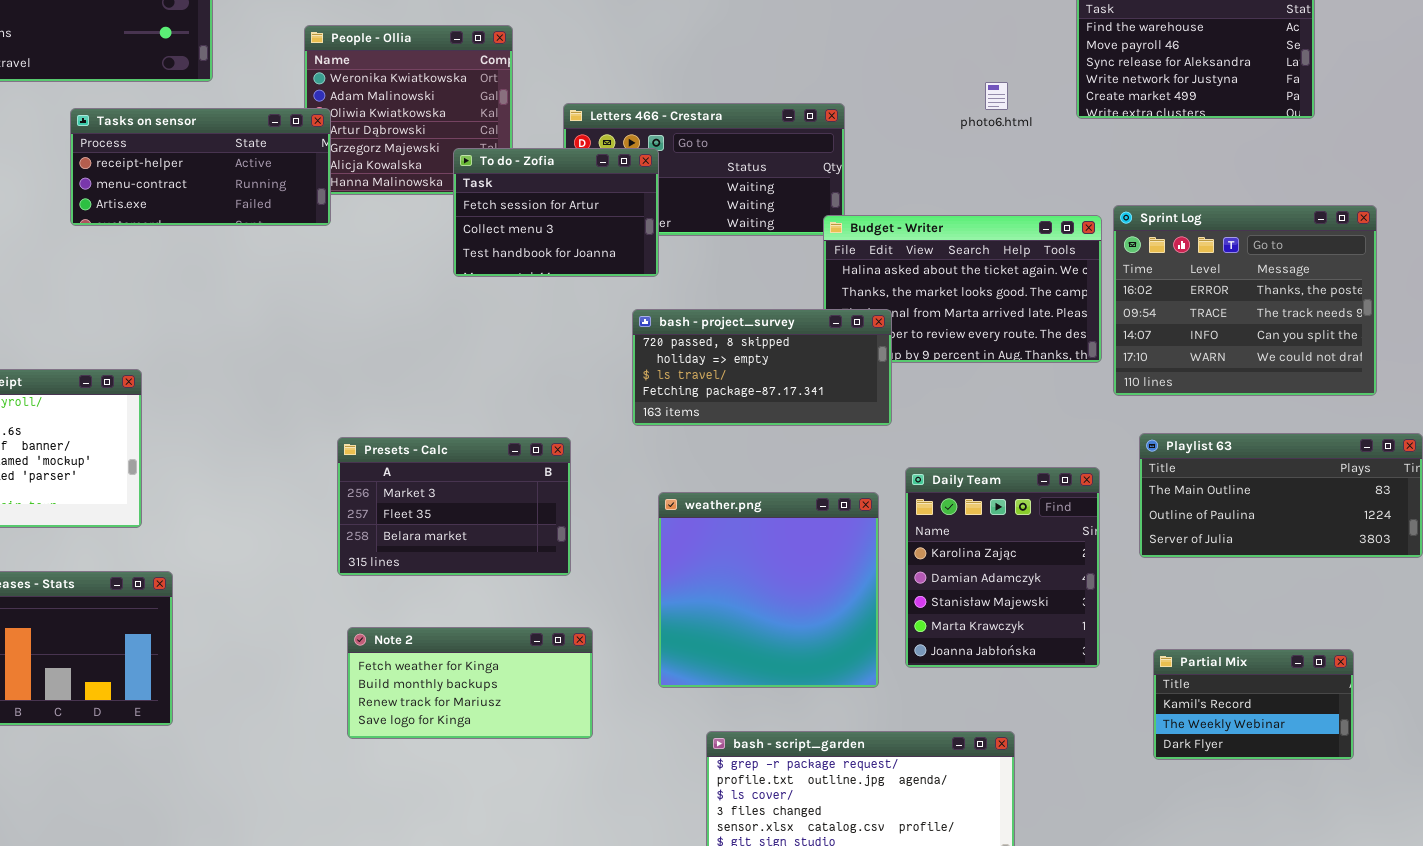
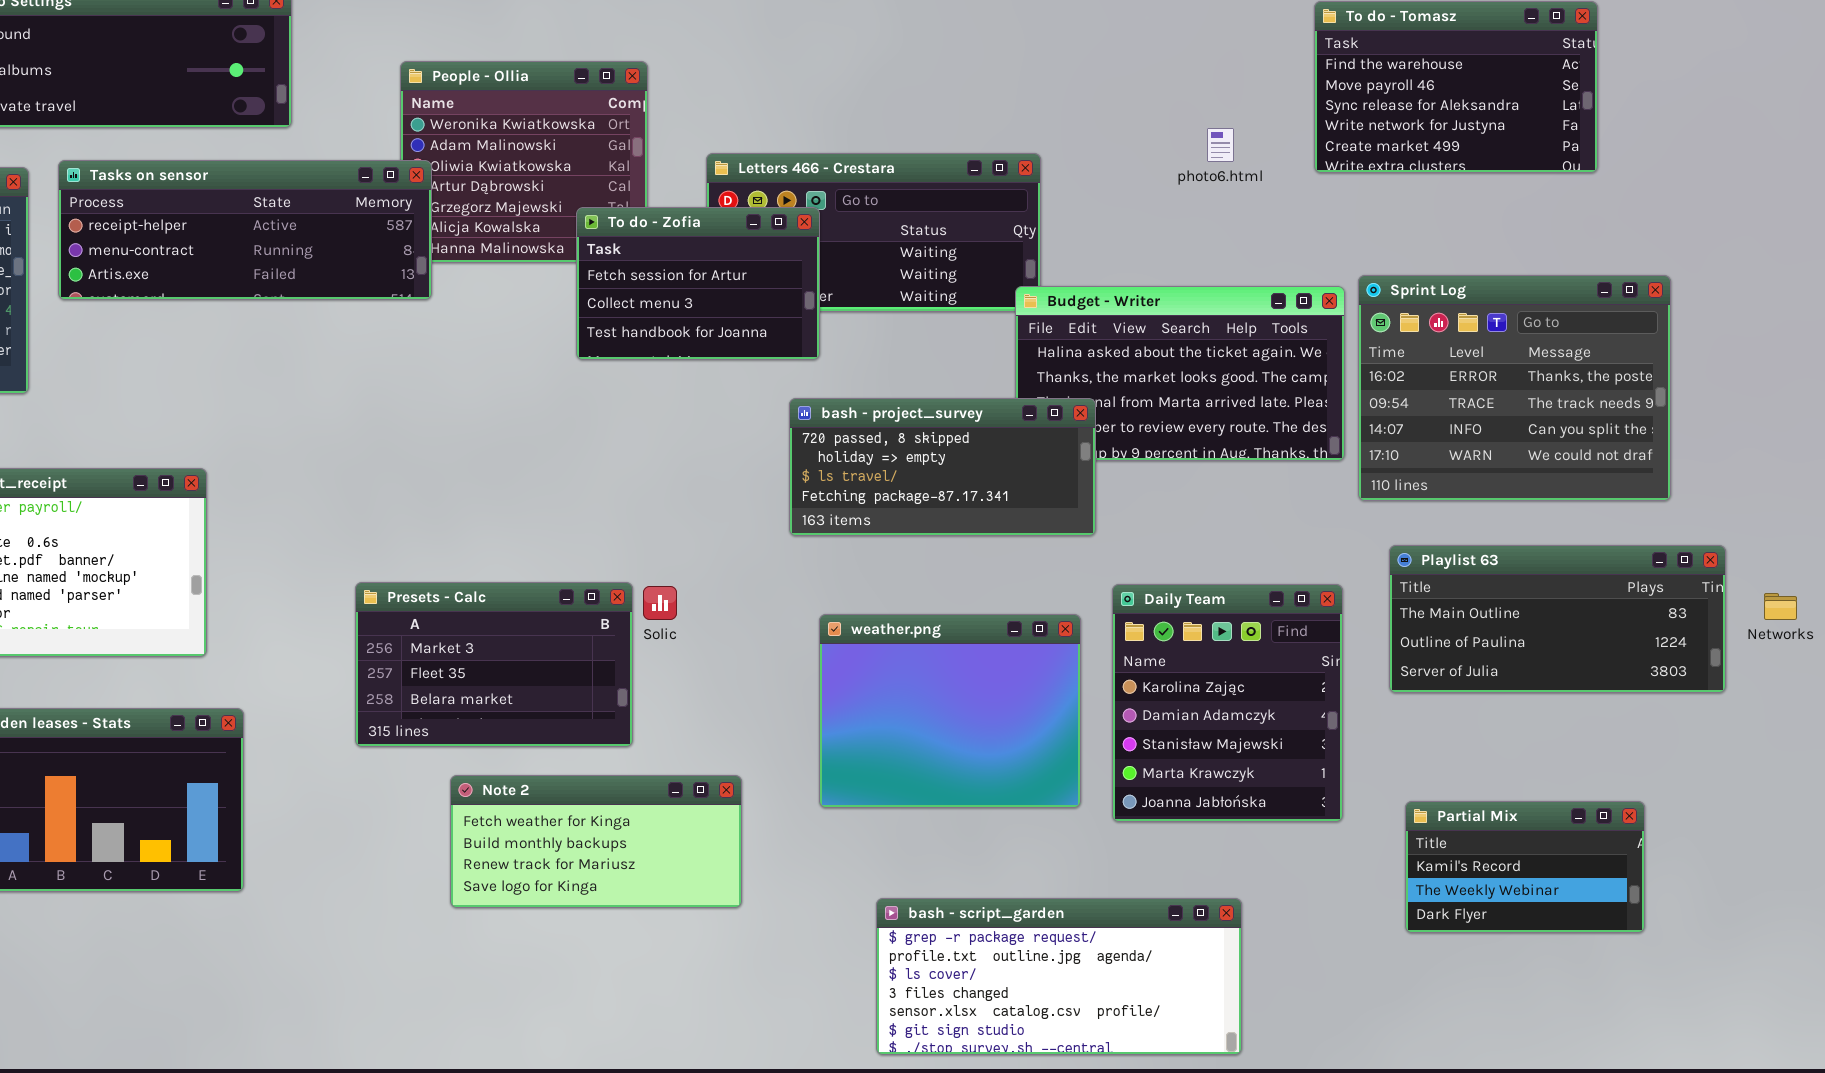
Tasks on sensor: [70,108,331,226] -> [58,160,432,300], resized
Presets - Calc: [337,437,571,576] -> [355,582,633,747], moved
weather.png: [658,492,879,688] -> [819,614,1081,808], resized

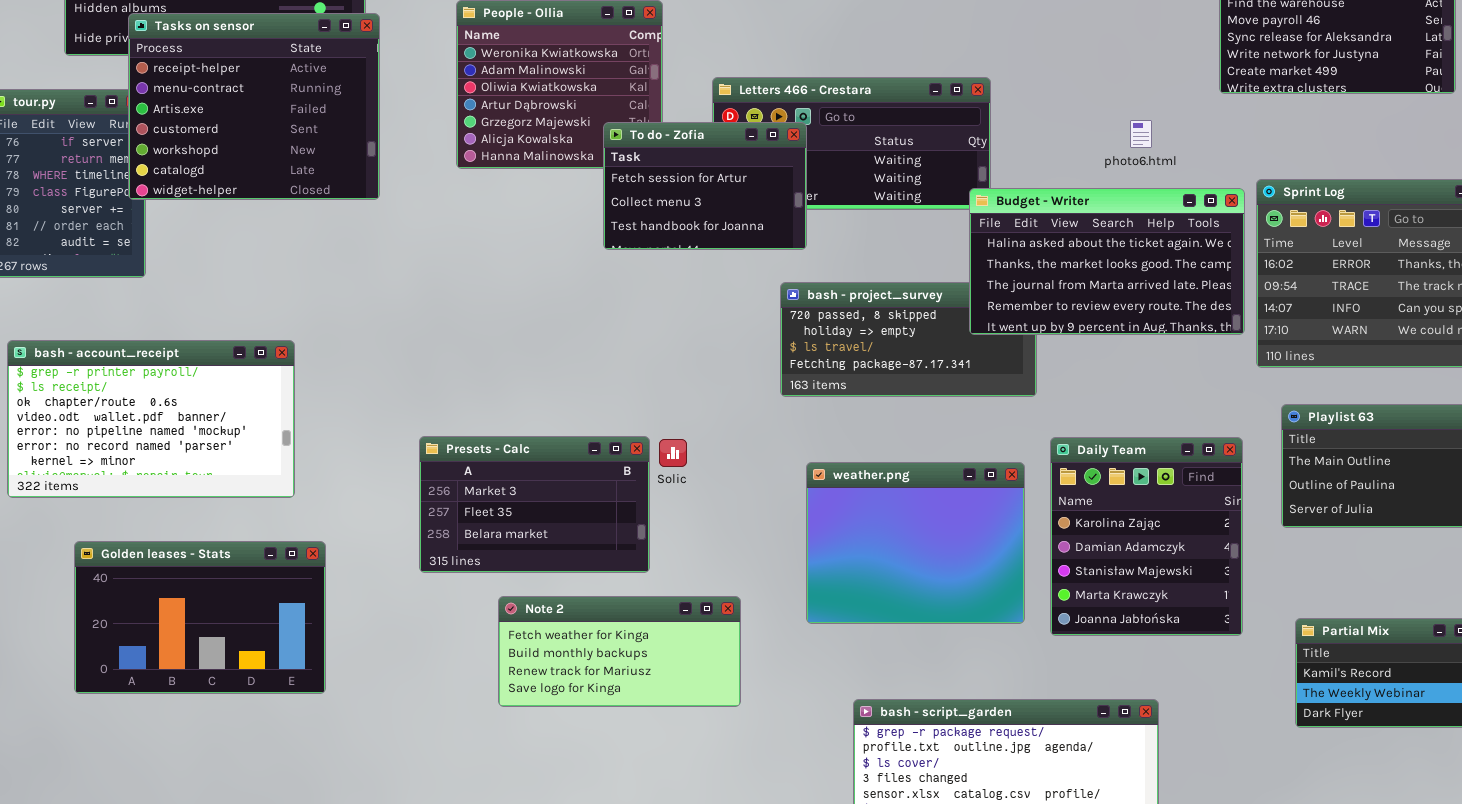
photo6.html: [1207,128,1234,162] -> [1130,120,1152,148], moved
Tasks on sensor: [58,160,432,300] -> [128,13,380,200], moved, resized
Budget - Writer: [1015,286,1345,461] -> [969,188,1245,335], raised

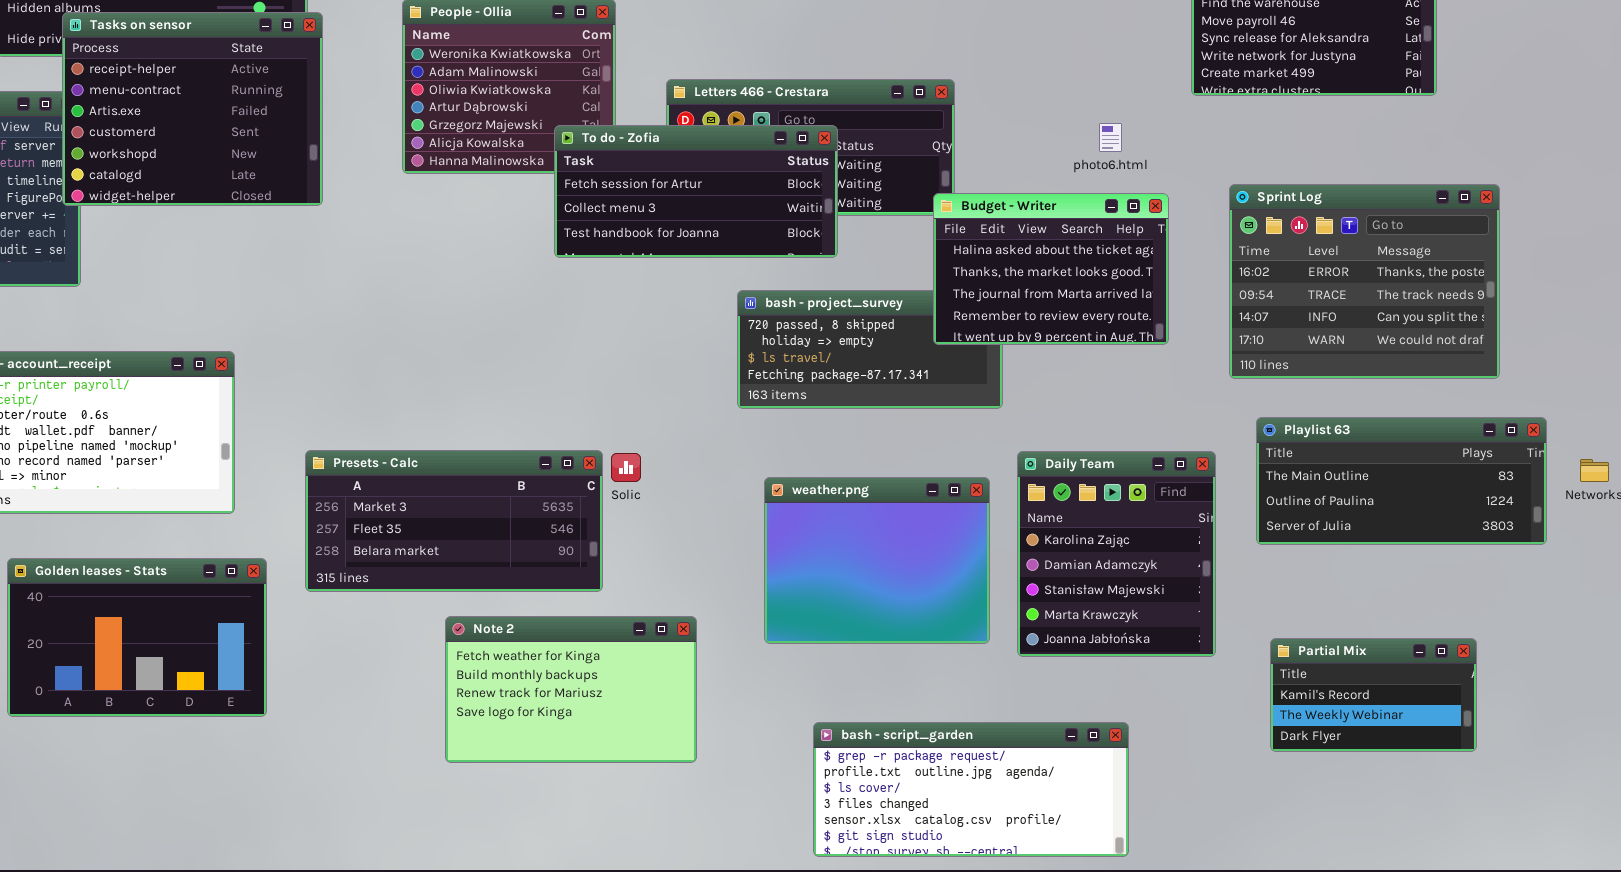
To do - Zofia: [603,122,807,250] -> [554,125,838,258], resized
Budget - Writer: [969,188,1245,335] -> [933,193,1169,345], resized
Presets - Calc: [419,436,650,573] -> [305,450,603,592], resized
Note 2: [498,596,741,707] -> [445,616,697,763], resized

